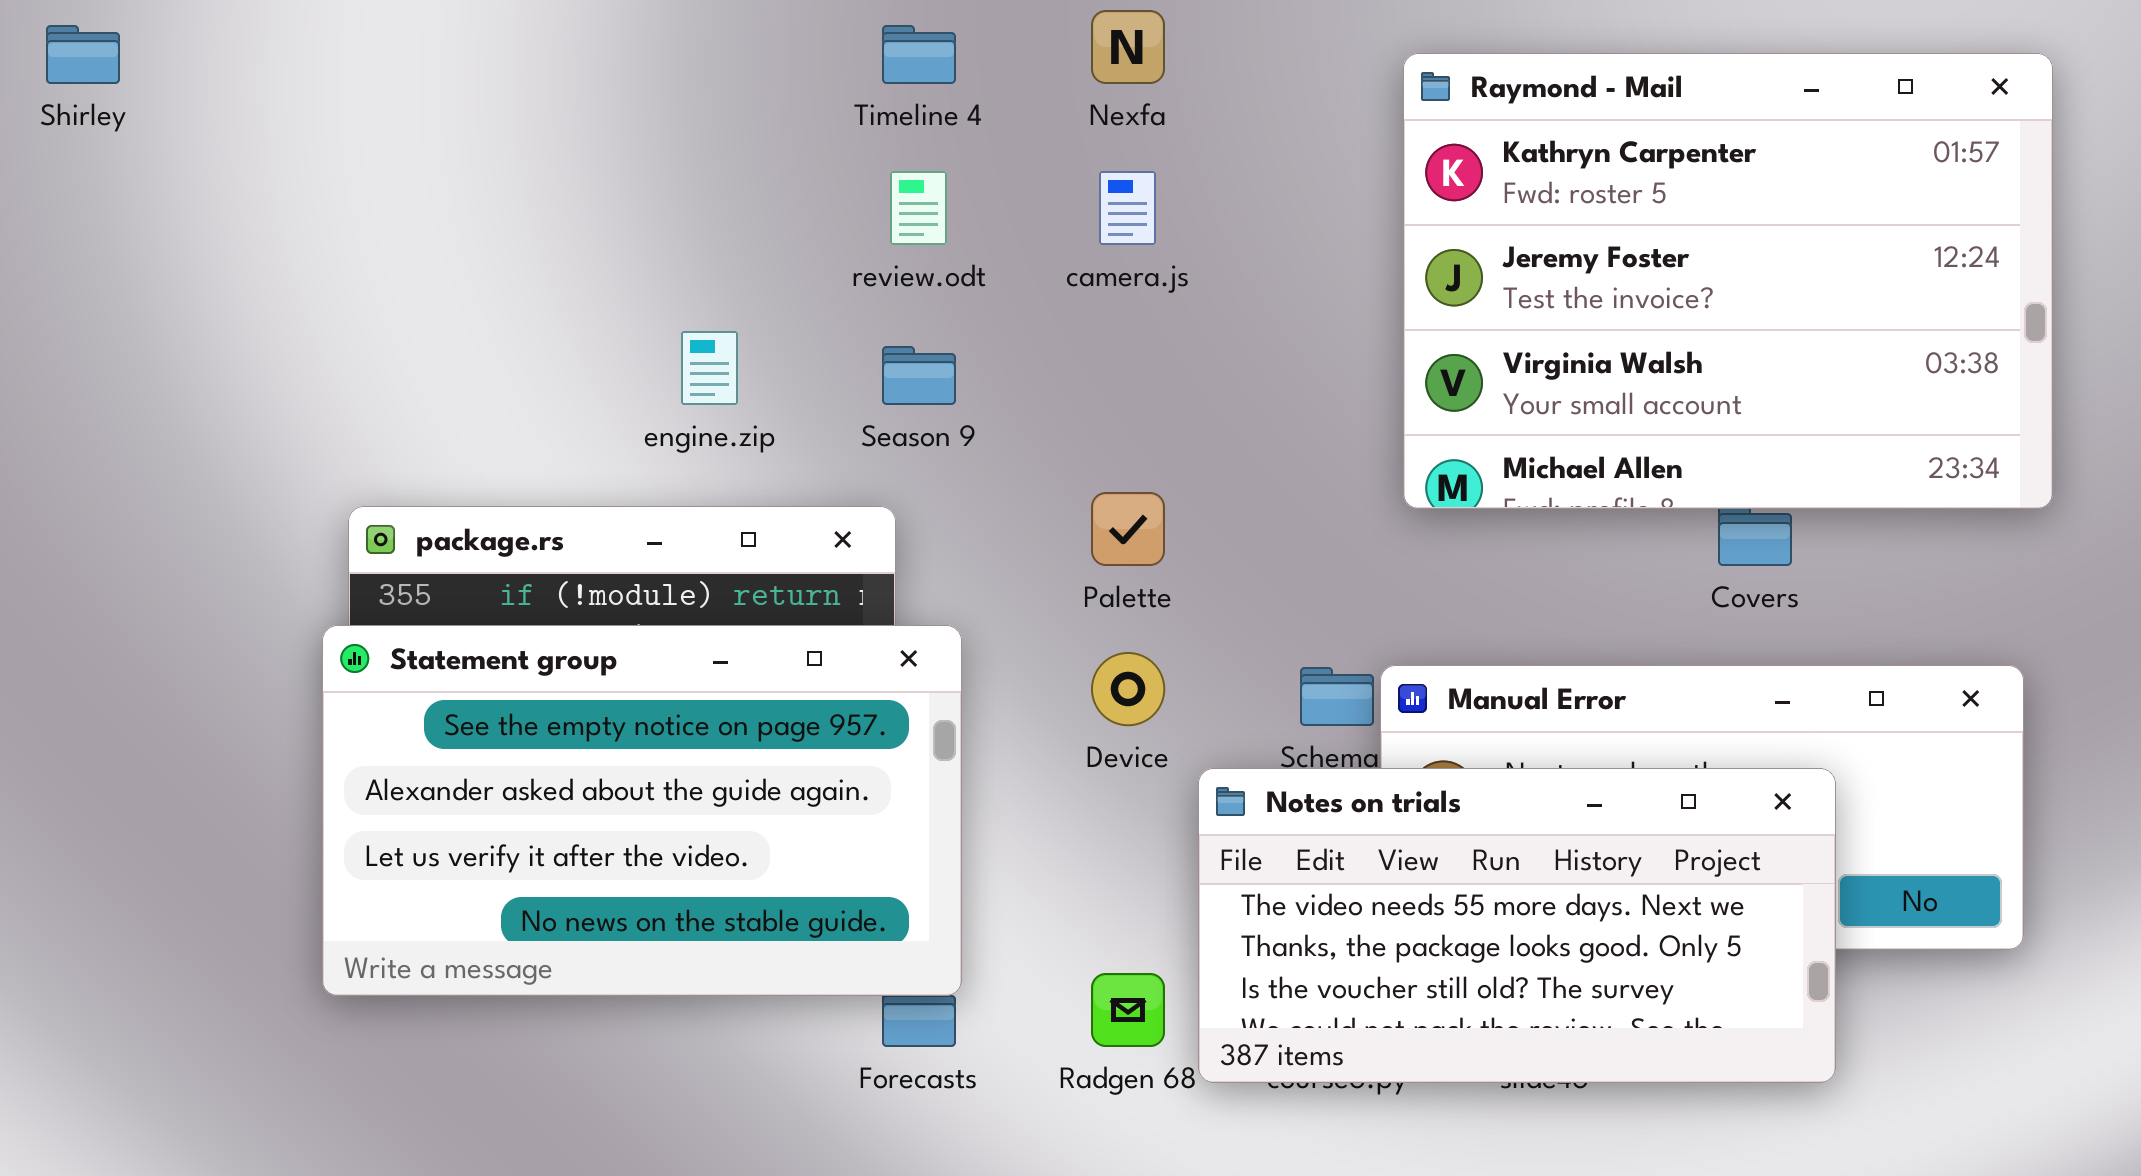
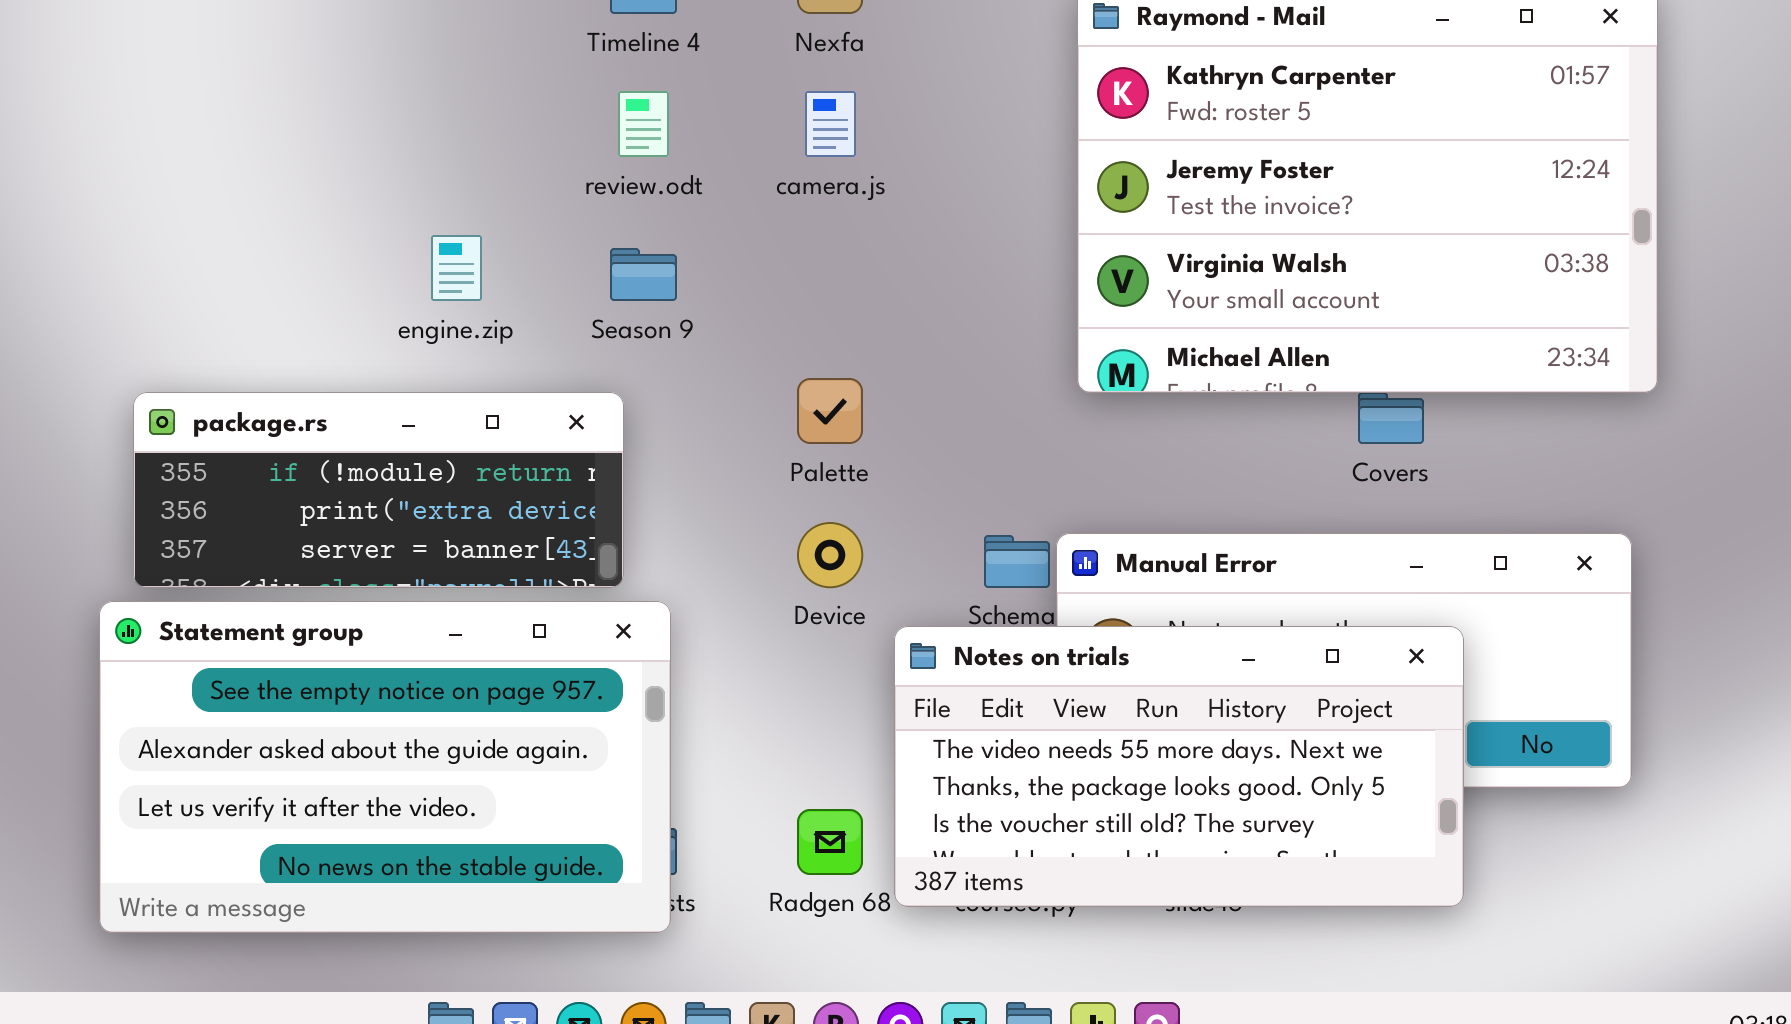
Statement group: [322,625,962,996] -> [99,601,671,933], moved

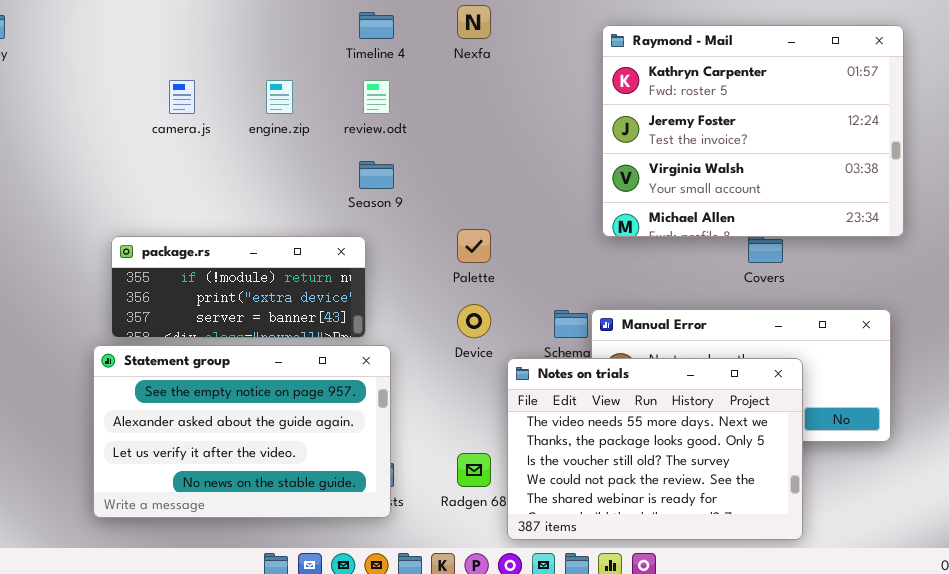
camera.js: [805,91,856,157] -> [169,80,195,114], moved
engine.zip: [431,235,482,301] -> [266,80,293,114], moved
Notes on trials: [894,626,1464,907] -> [507,358,803,540], resized

